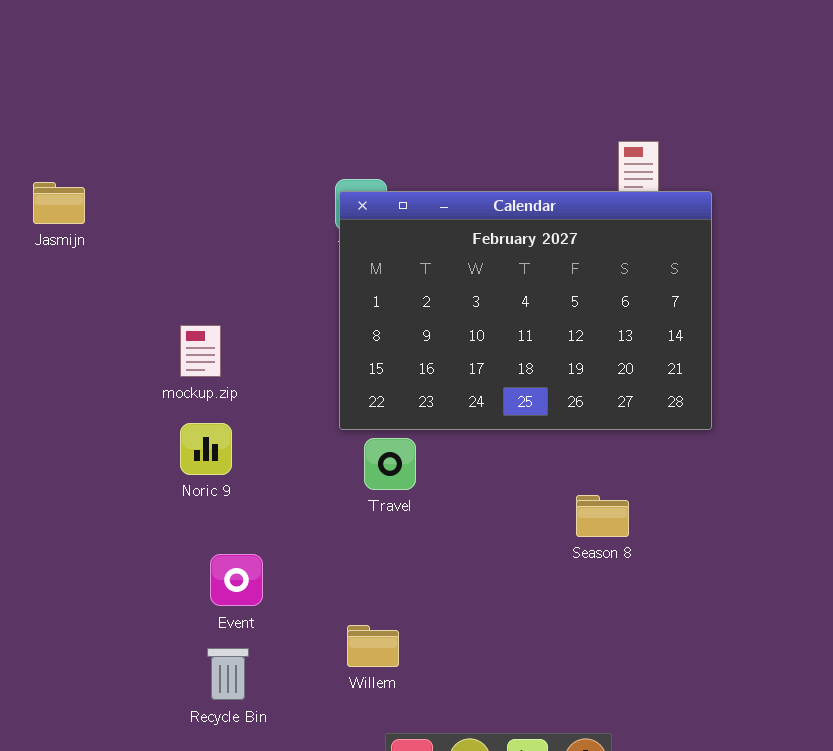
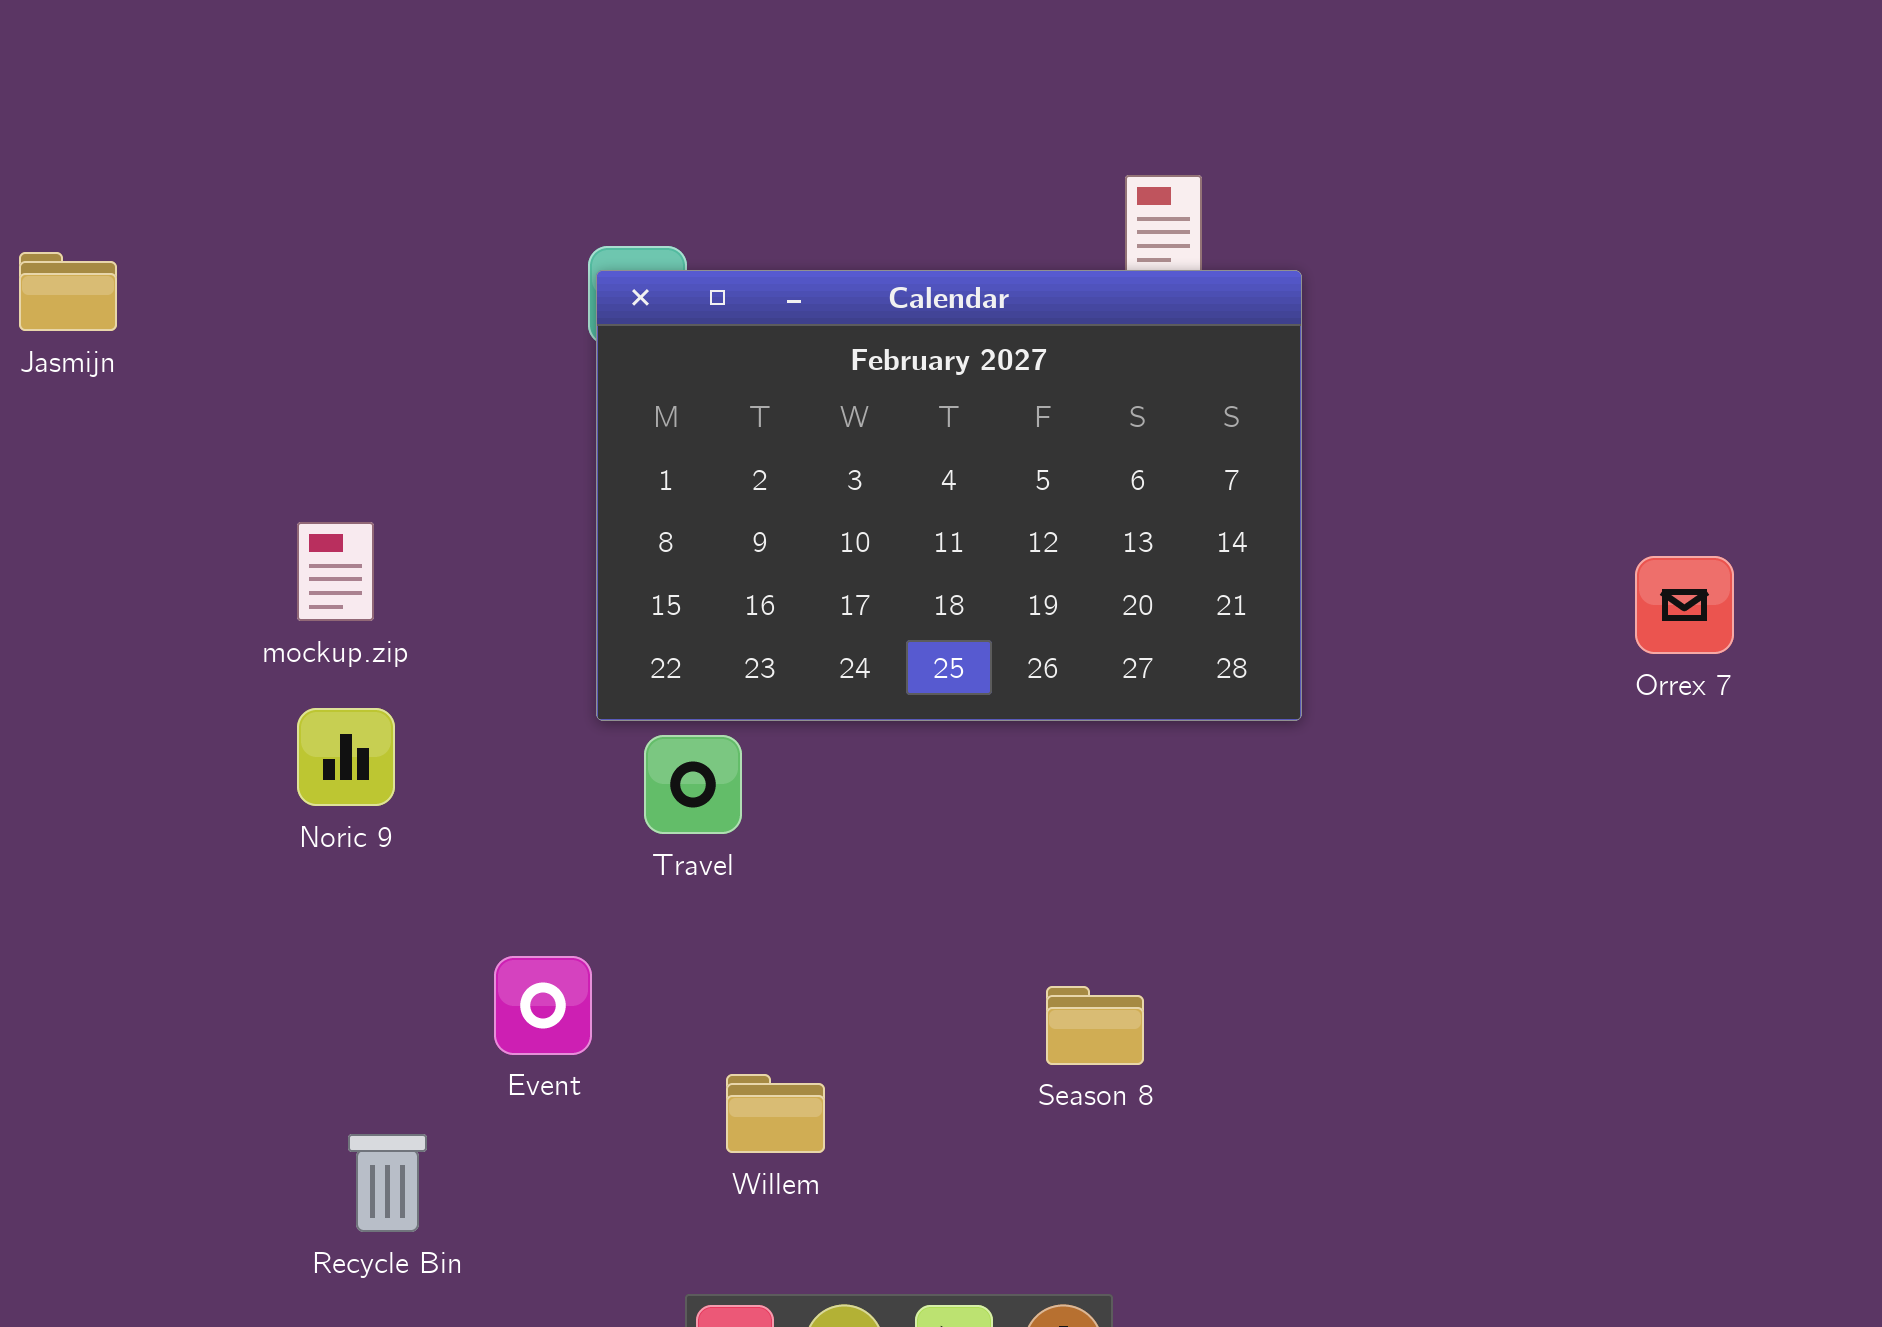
Season 8: [576,495,629,537] -> [1046,986,1144,1065], moved
Event: [210,554,263,606] -> [494,956,592,1055], moved
Willem: [347,625,399,667] -> [726,1074,825,1153], moved

